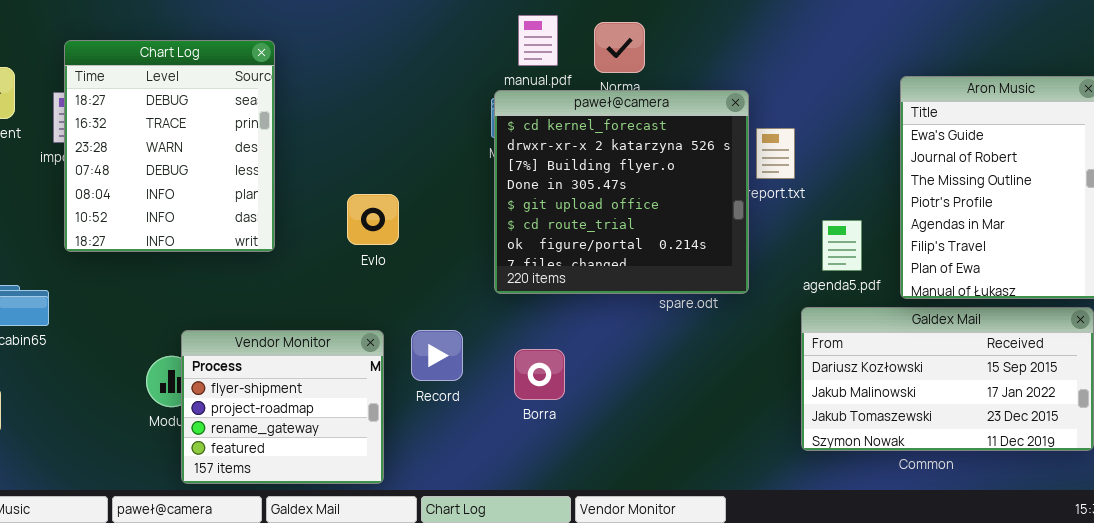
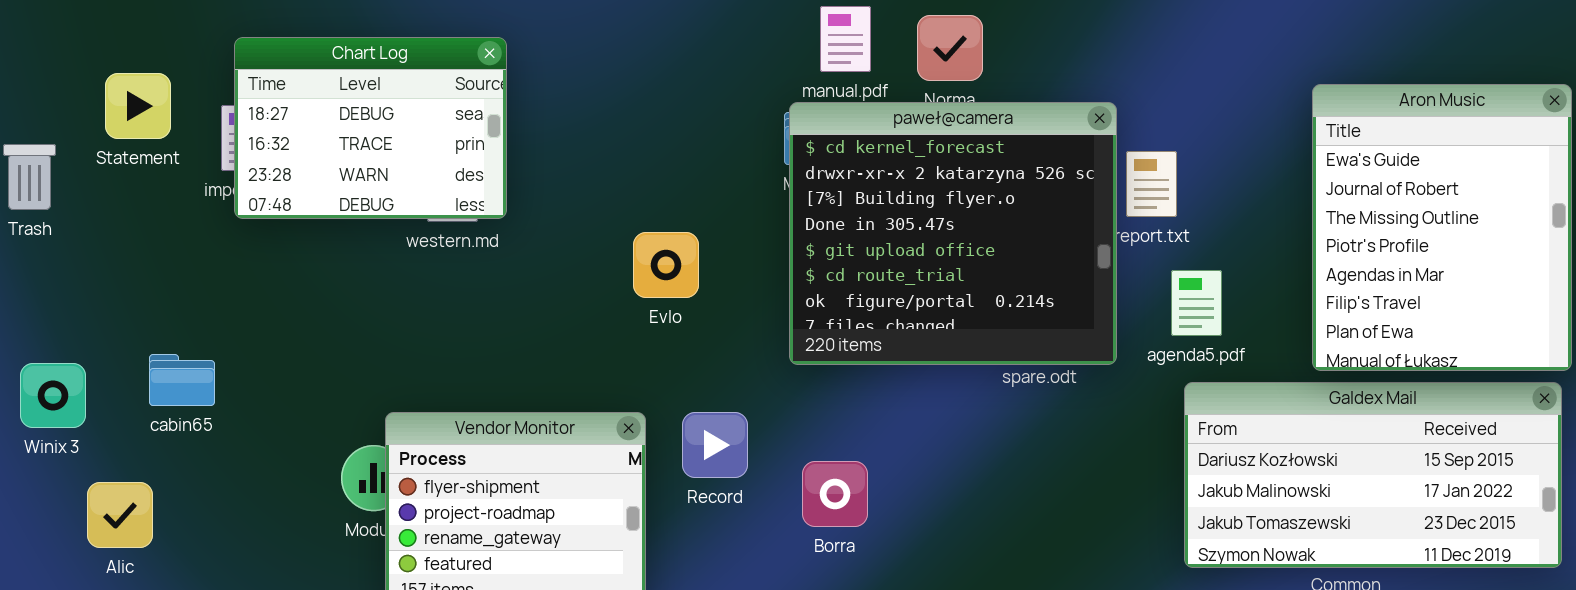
Chart Log: [64,40,275,252] -> [234,37,507,219], resized
Evlo: [347,194,399,245] -> [633,232,699,298], moved
agenda5.pdf: [822,220,862,271] -> [1171,270,1222,336], moved
Borra: [514,349,565,400] -> [802,461,868,527], moved

